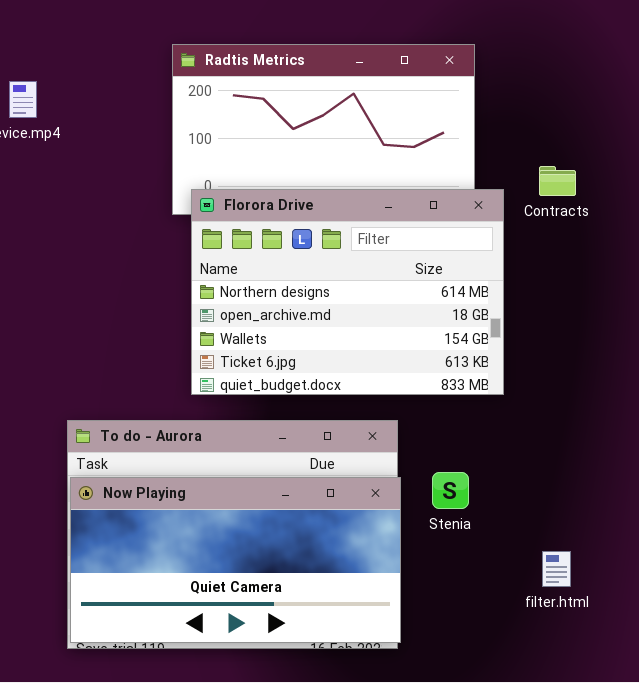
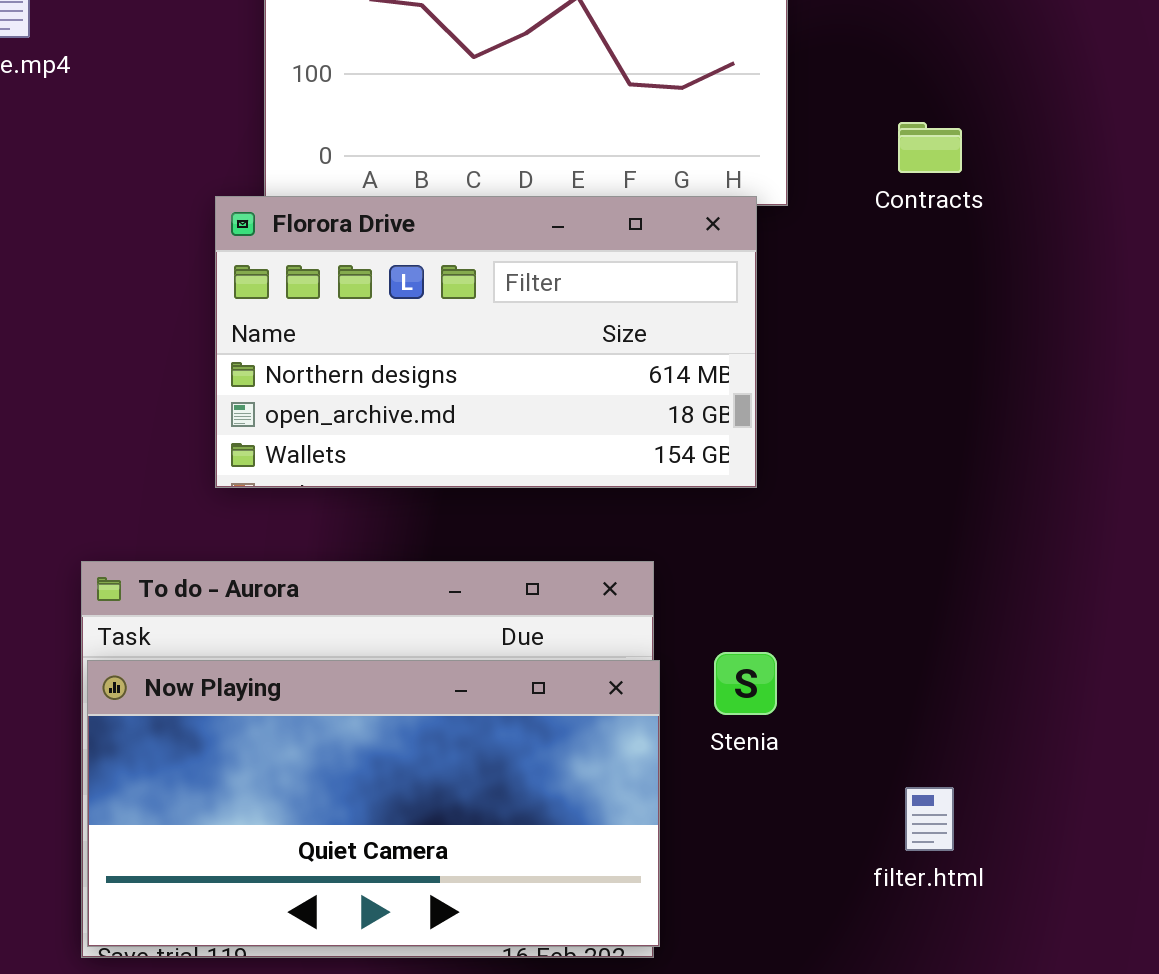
Florora Drive: [191,189,504,395] -> [215,196,757,488], moved, resized

